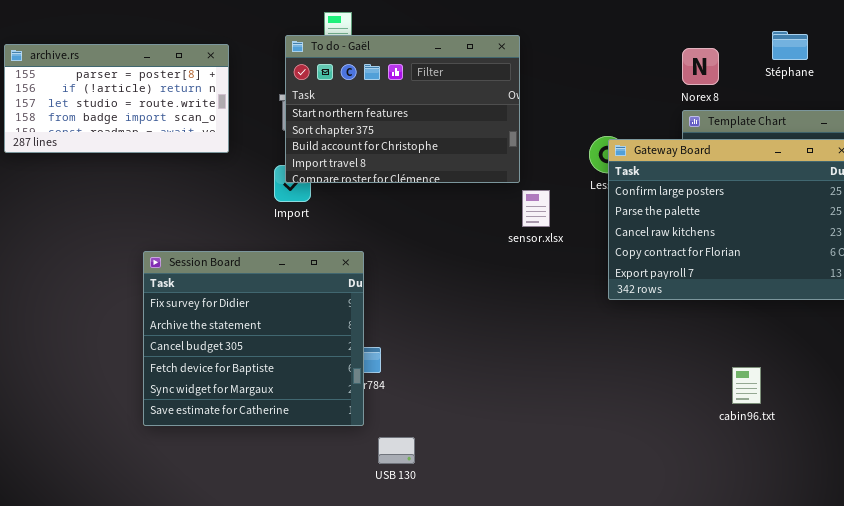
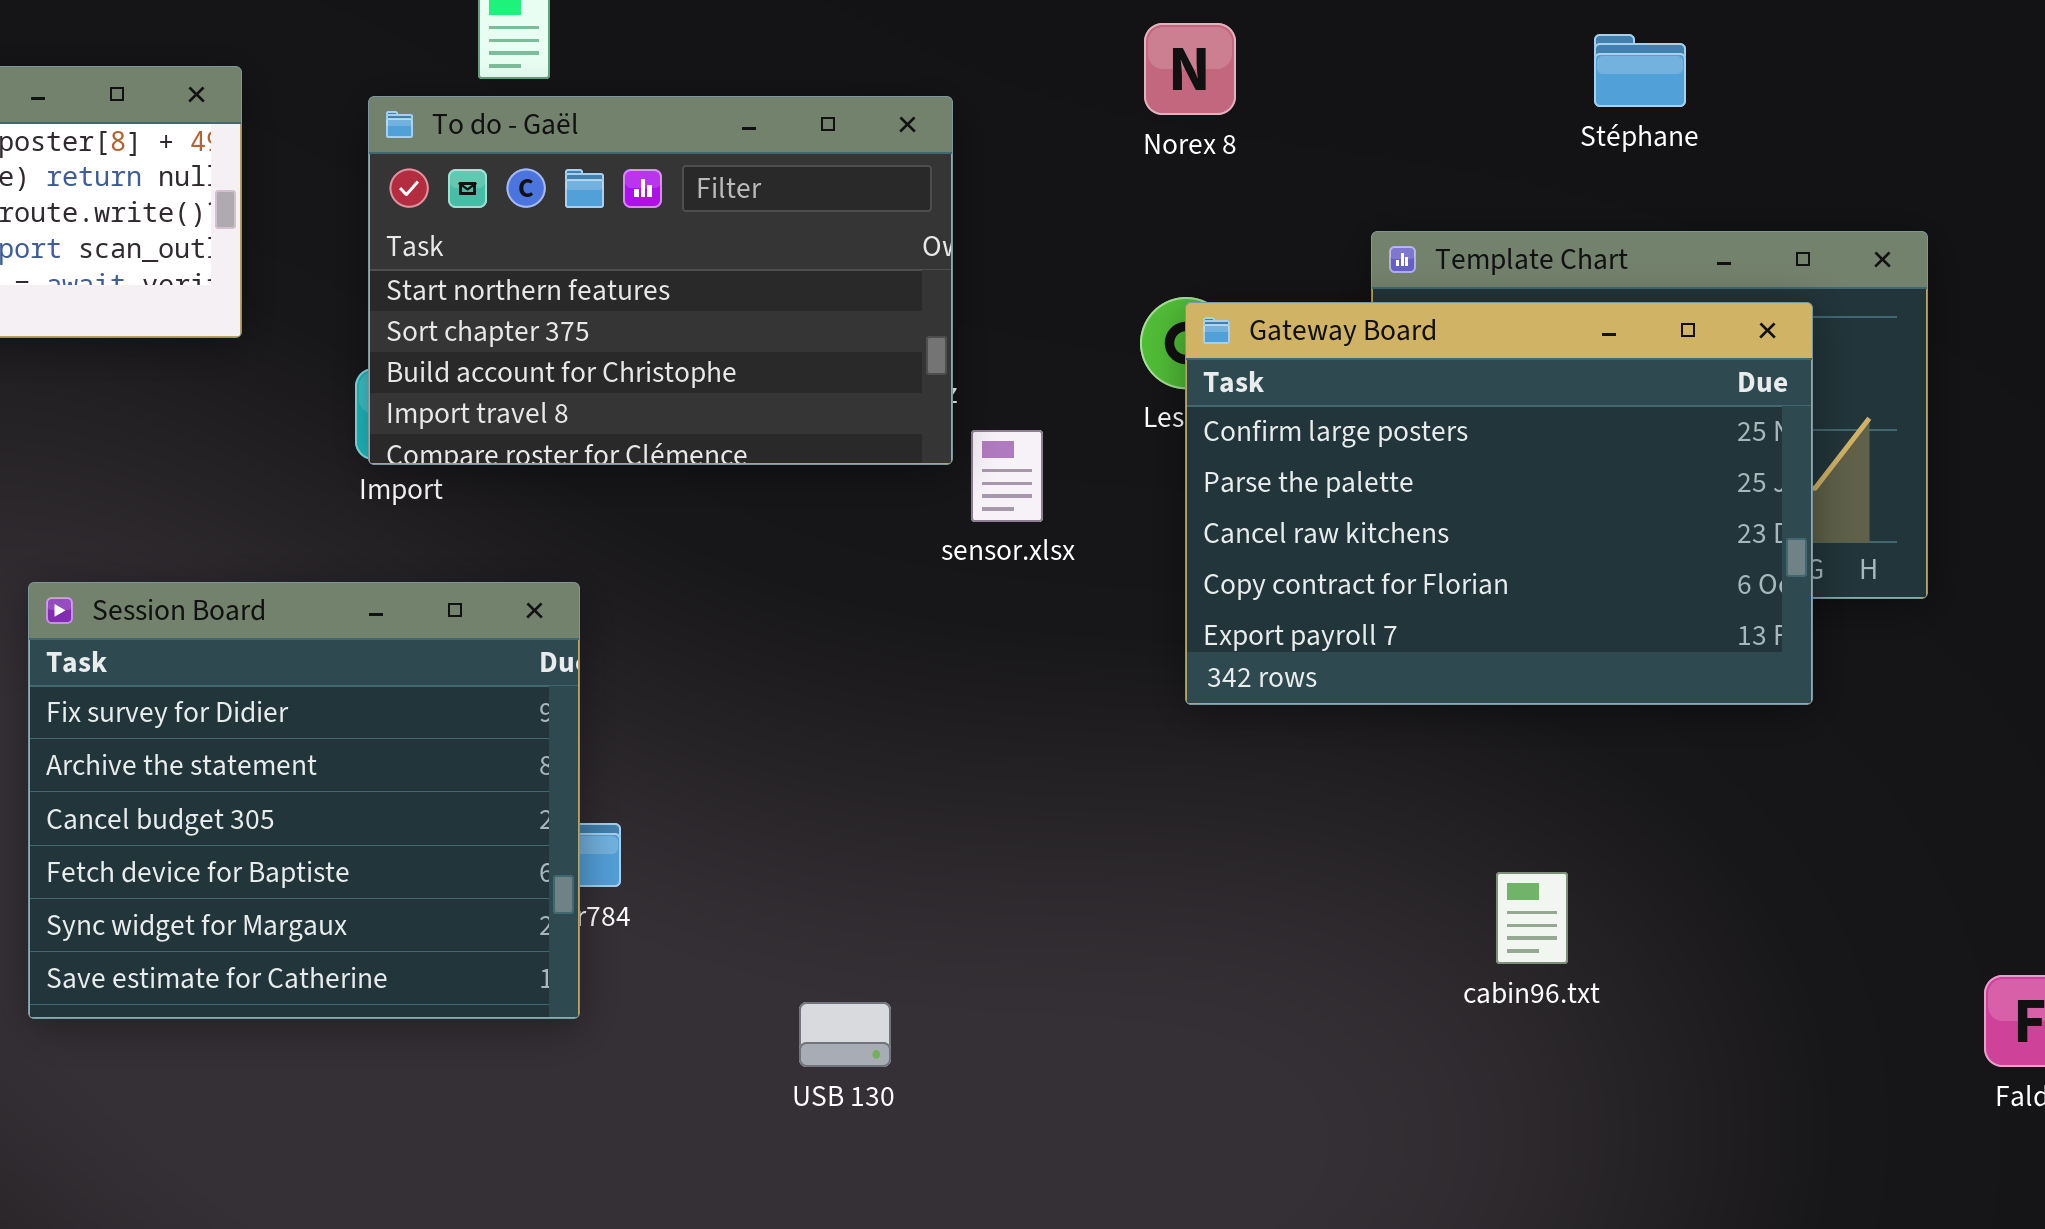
To do - Gaël: [285,35,520,183] -> [368,96,953,465], moved
Norex 8: [682,48,719,85] -> [1144,23,1236,115], moved
USB 130: [378,437,415,464] -> [799,1002,891,1067], moved

